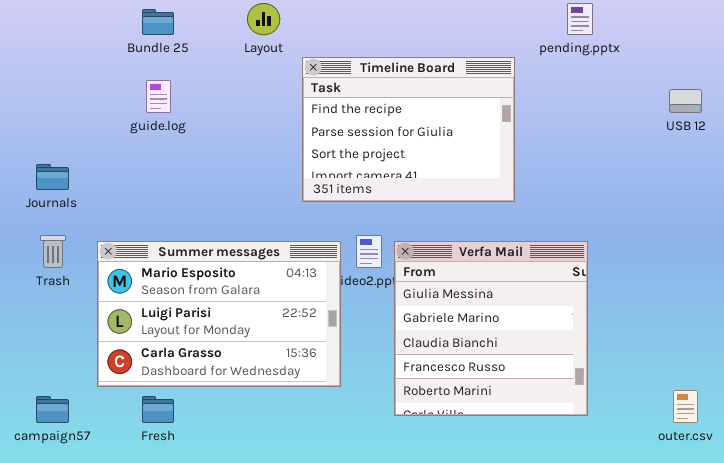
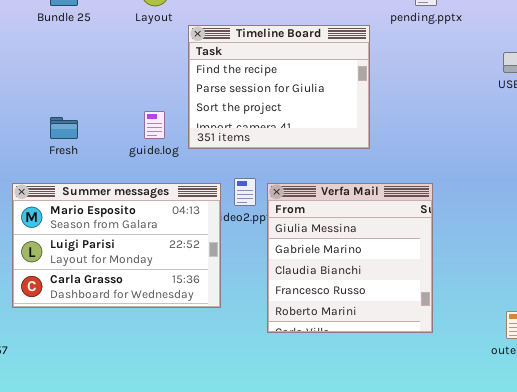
guide.log: [146,80,171,113] -> [144,111,165,139], moved
Fresh: [142,396,174,423] -> [50,117,78,139], moved

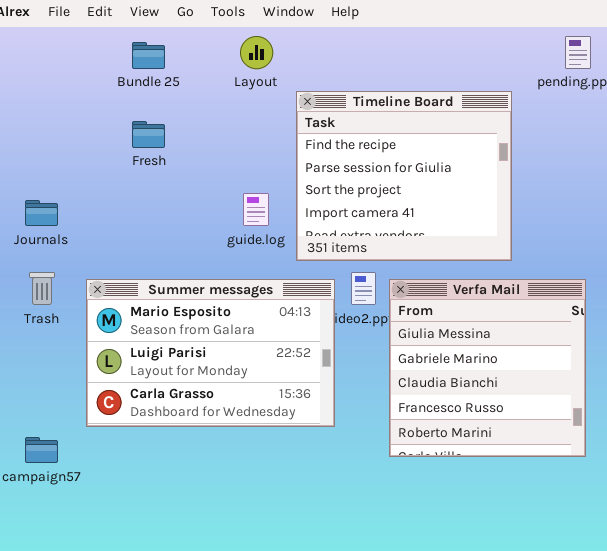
Timeline Board: [188,25,370,149] -> [296,91,512,261], resized
Fresh: [50,117,78,139] -> [132,121,165,148], moved

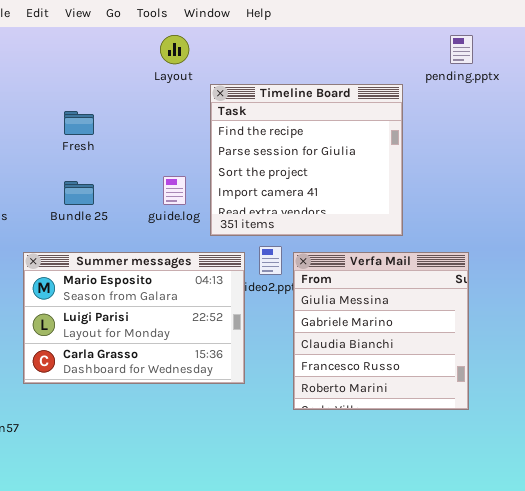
Bundle 25: [132,42,165,69] -> [64,181,94,205], moved

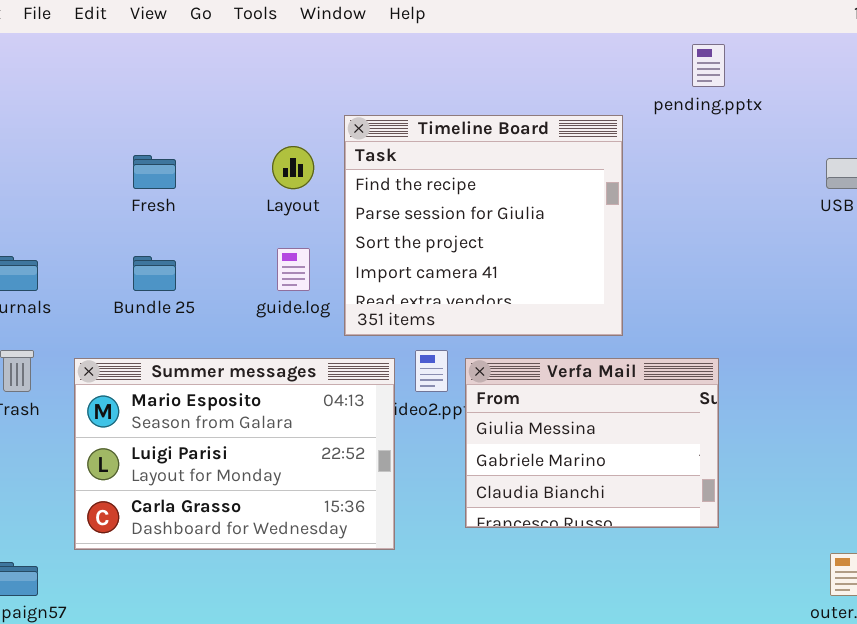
Layout: [160,35,189,64] -> [272,146,314,189], moved
Verfa Mail: [293,252,469,410] -> [465,358,719,528], resized

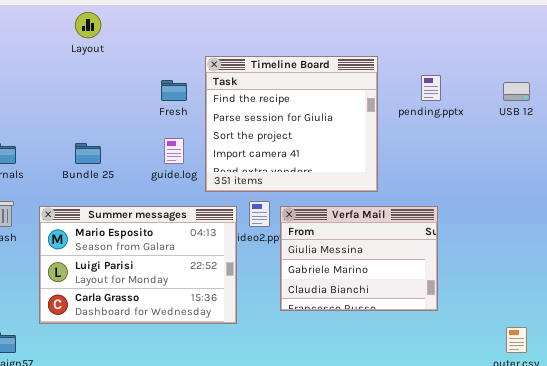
pending.pptx: [692,44,725,87] -> [421,75,441,101], moved
Layout: [272,146,314,189] -> [75,12,101,38], moved
Fresh: [133,155,176,189] -> [161,80,187,101], moved

